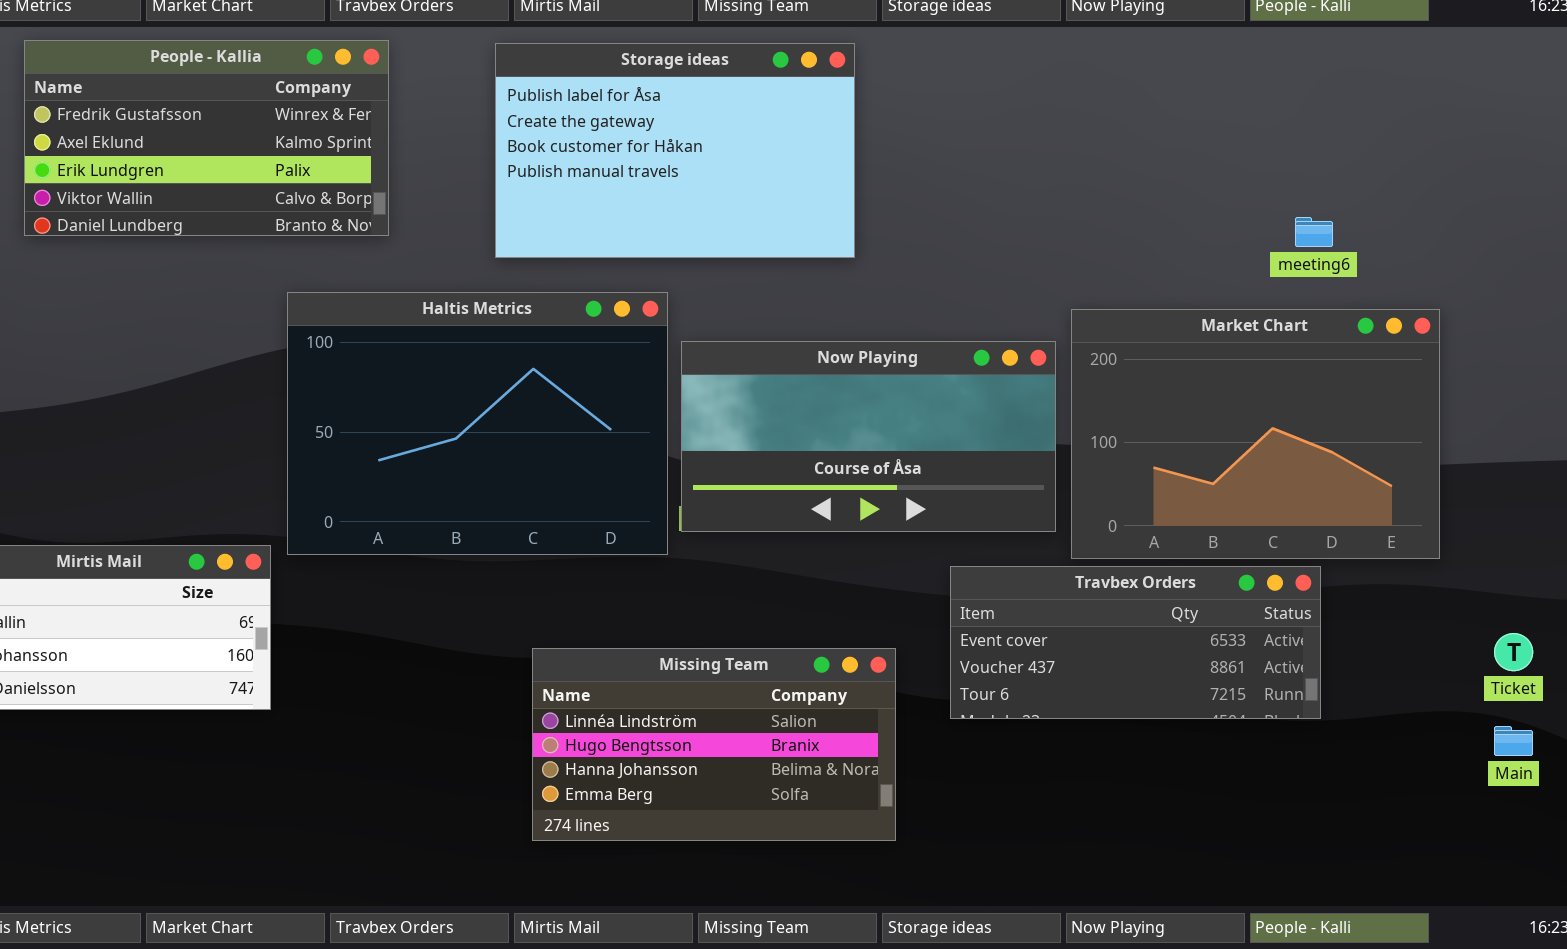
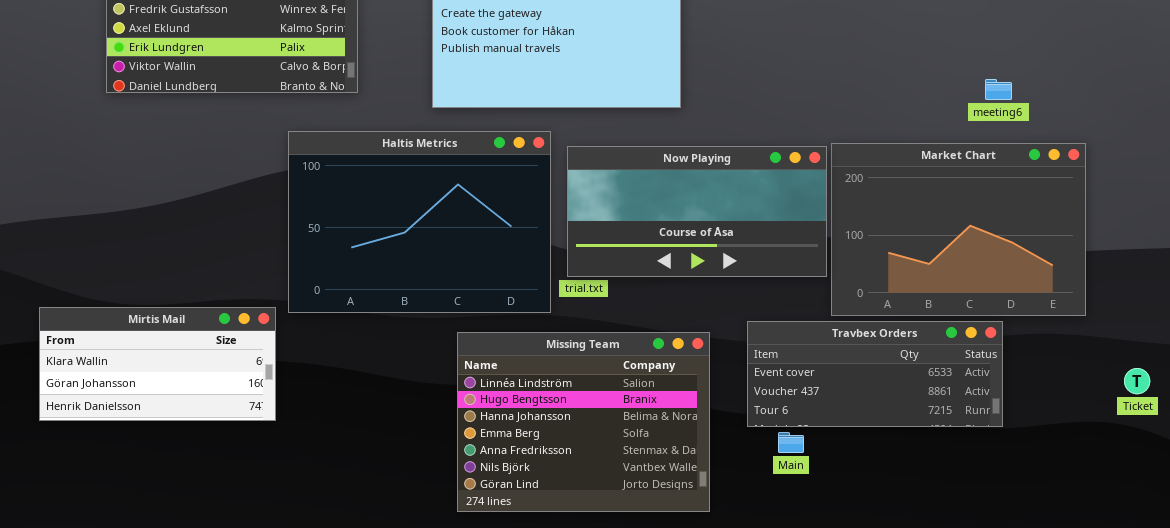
Now Playing: [681,341,1056,532] -> [567,146,827,277], moved
Missing Team: [532,648,896,841] -> [457,332,710,512], resized
Main: [1494,726,1533,756] -> [778,432,804,453], moved

